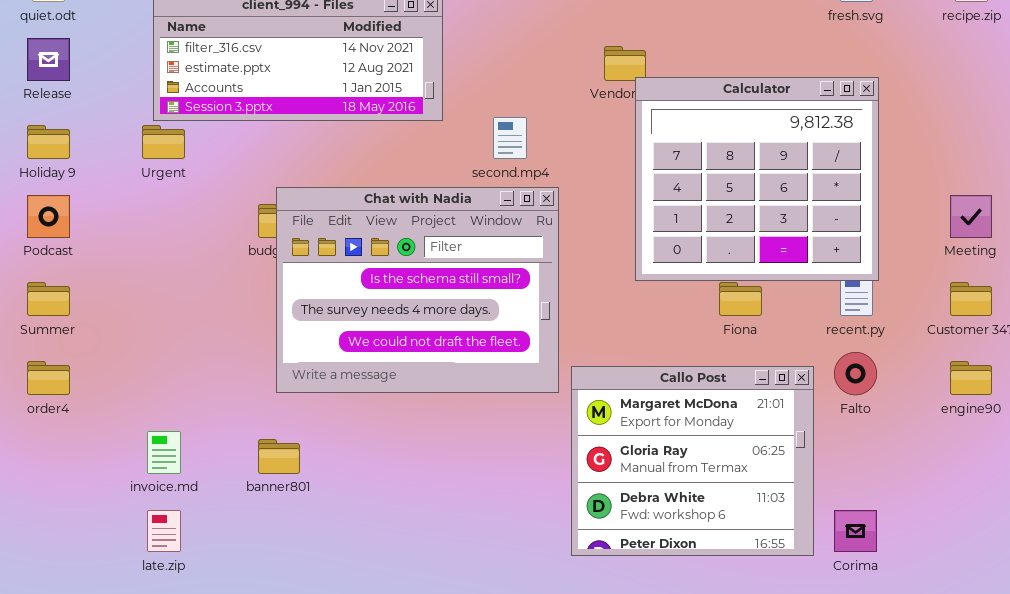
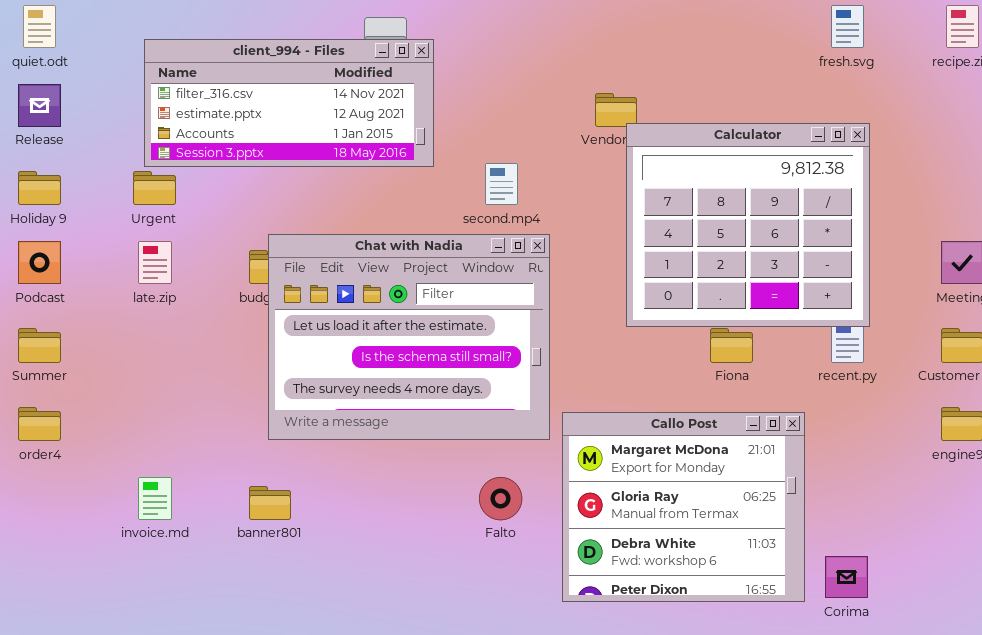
Chat with Nadia: [276,187,559,393] -> [268,234,550,440], scrolled up 1 row
Falto: [834,352,877,395] -> [479,477,522,520], moved
late.zip: [147,510,181,552] -> [138,241,172,284], moved

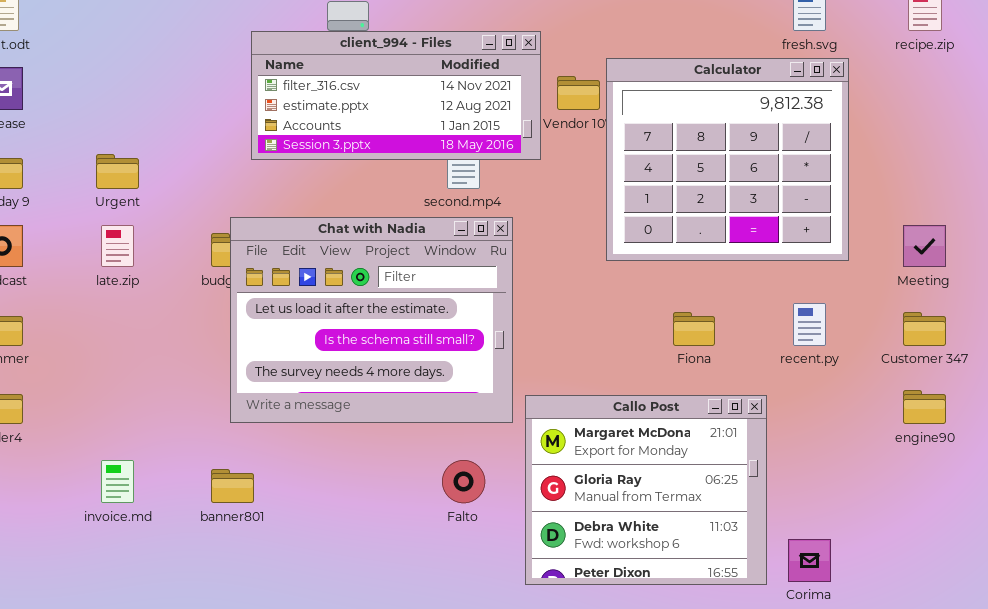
client_994 - Files: [144,39,434,167] -> [251,31,541,160], moved
Calculator: [626,123,870,327] -> [606,58,849,261], moved

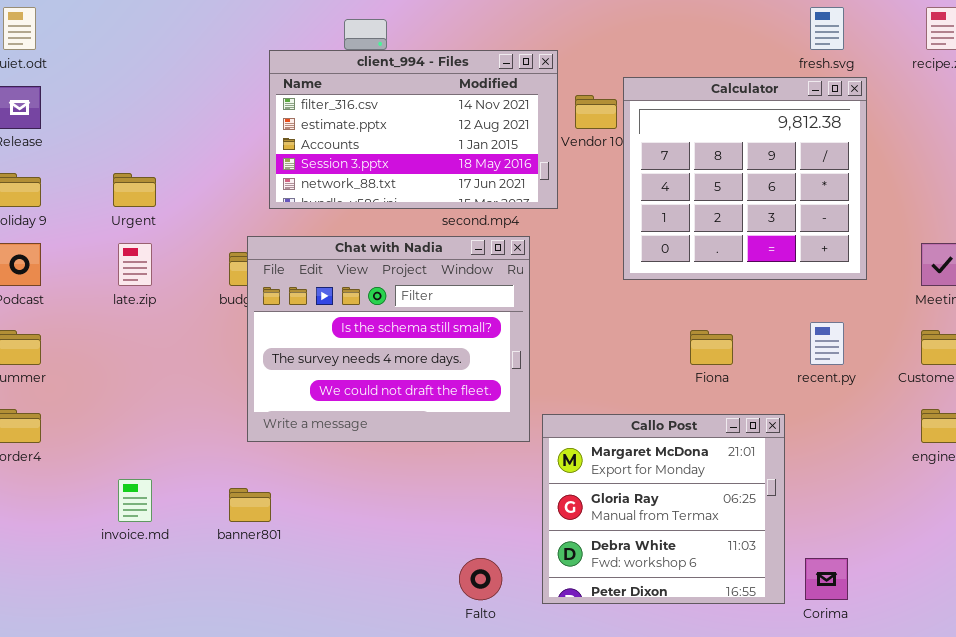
client_994 - Files: [251,31,541,160] -> [269,50,558,209], resized
Chat with Nadia: [230,217,513,423] -> [247,236,530,442], scrolled down 1 row
Falto: [442,460,485,503] -> [459,558,502,600], moved

